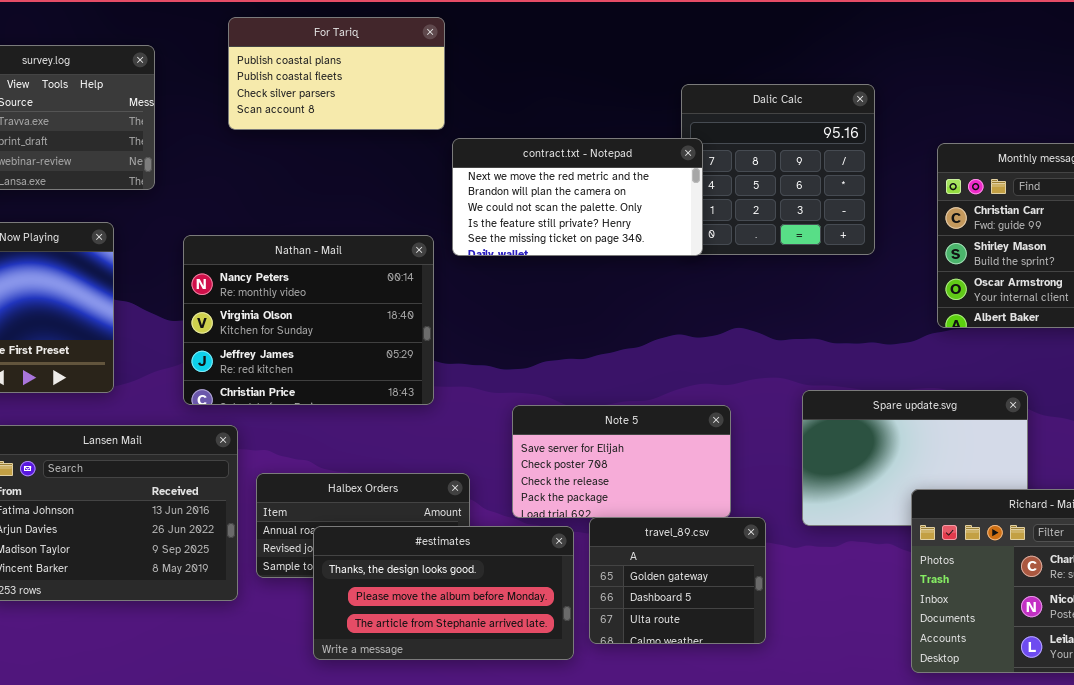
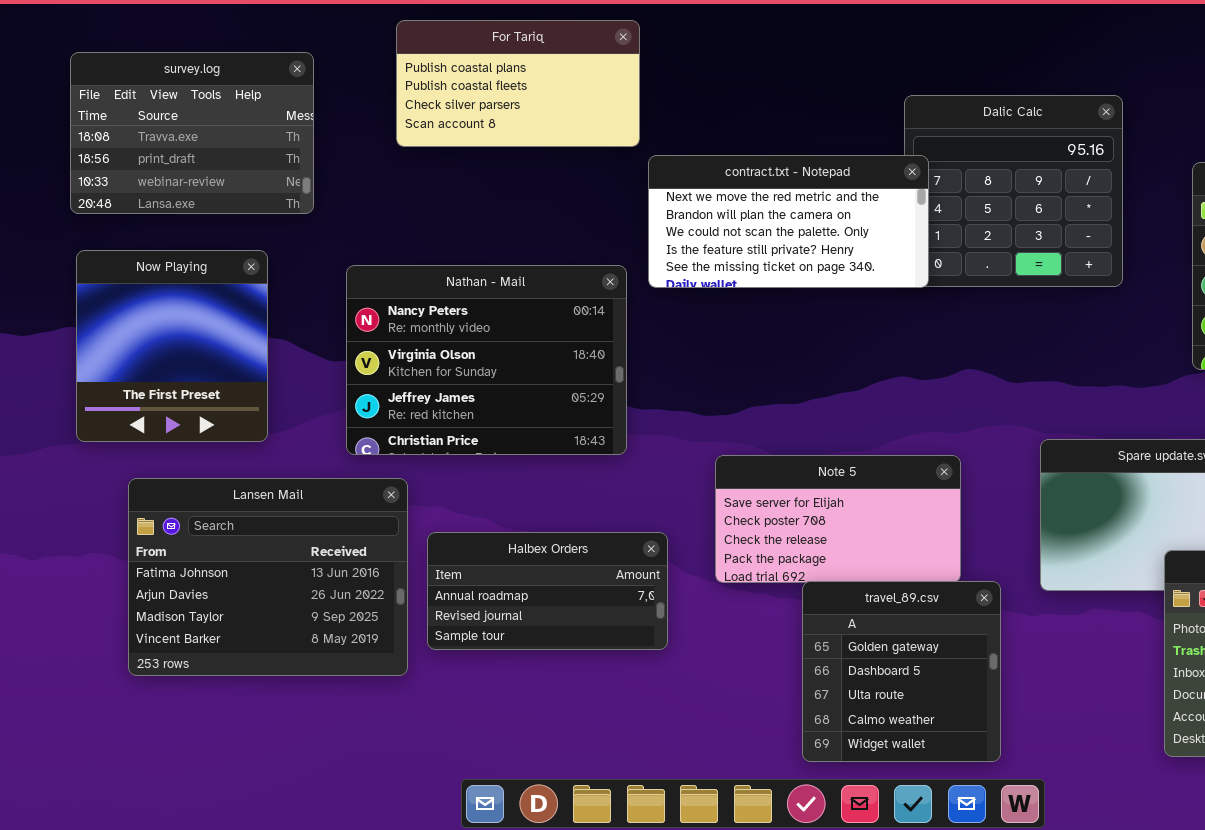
travel_89.csv: [589,517,766,644] -> [802,581,1001,762], resized
#estimates: [313,526,574,660] -> none, closed

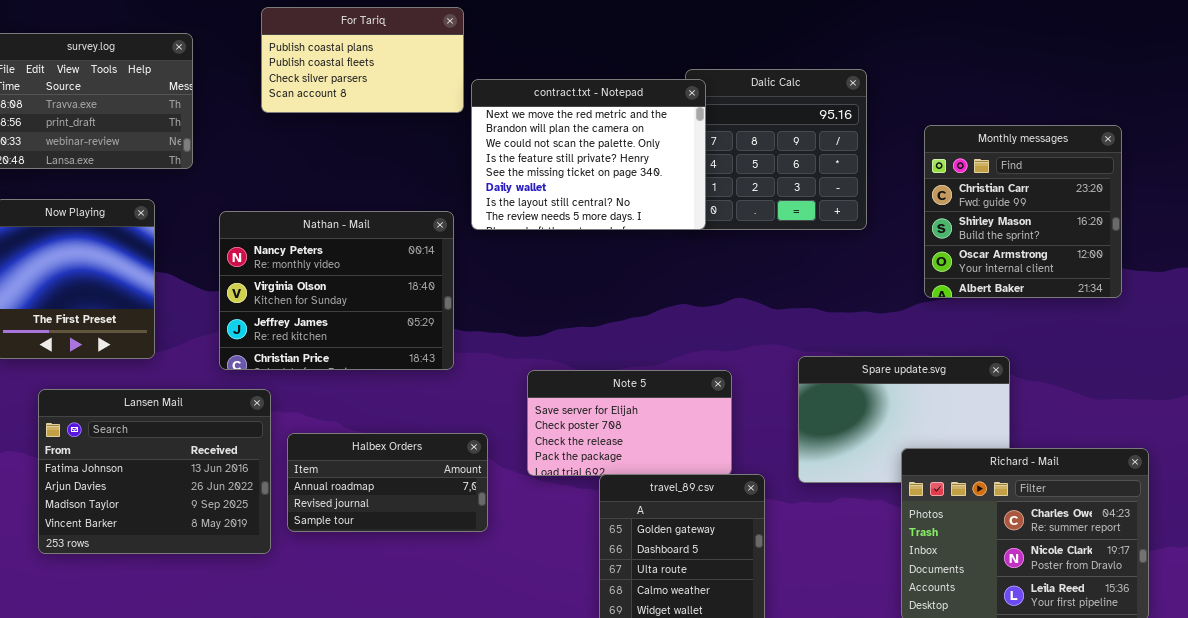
contract.txt - Notepad: [648,155,929,288] -> [471,79,706,230], resized

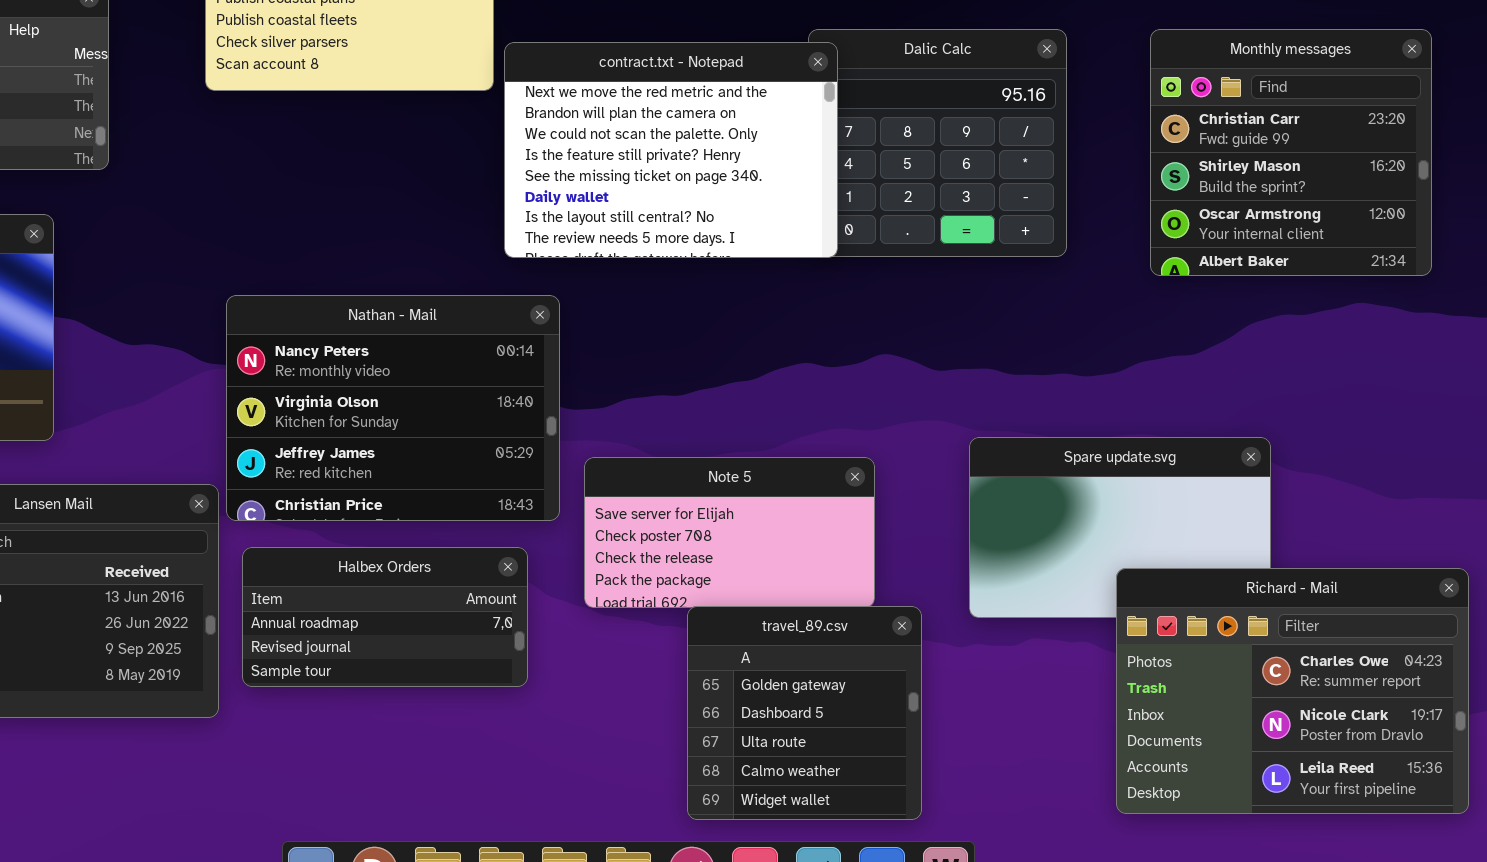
Monthly messages: [924,125,1122,298] -> [1150,29,1432,276], moved
Nathan - Mail: [219,211,454,370] -> [226,295,560,521], moved

